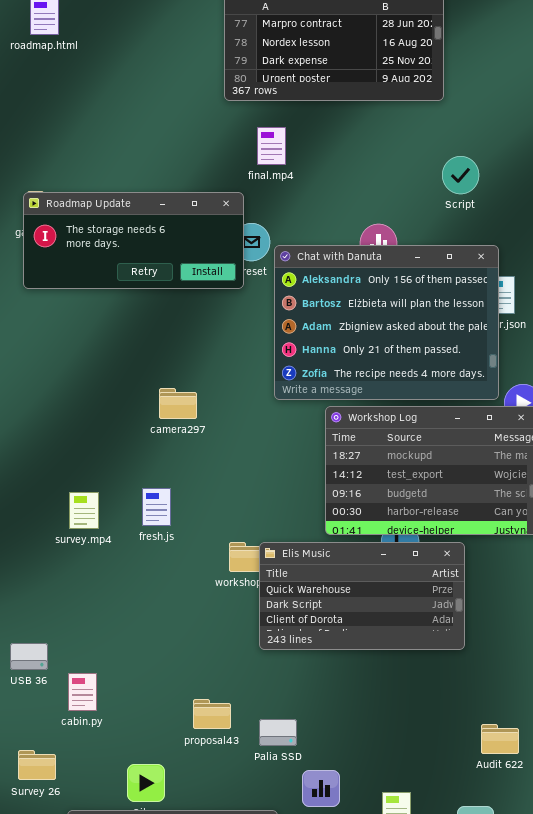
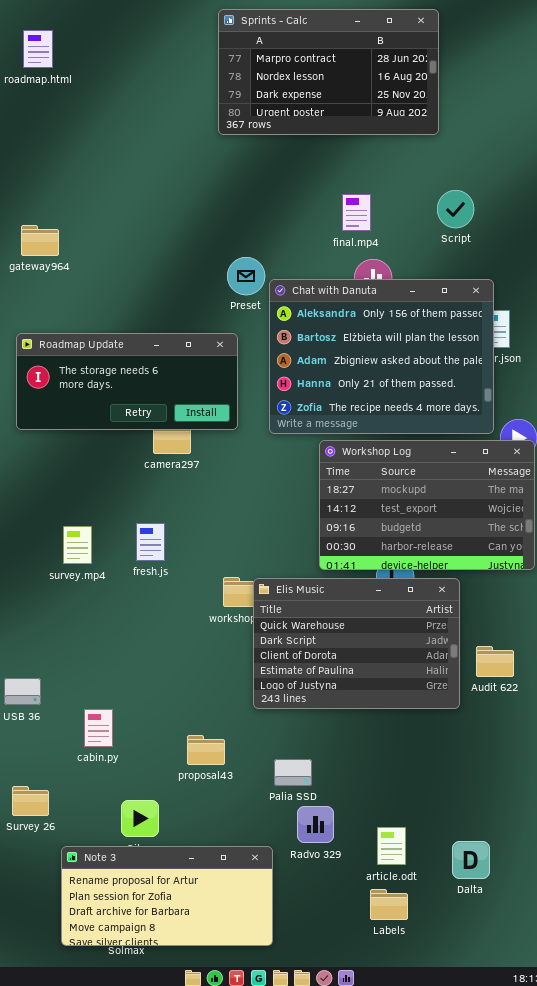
final.mp4: [257,127,286,165] -> [342,194,371,231], moved
Roadmap Update: [23,192,244,289] -> [16,333,238,430], moved
Elis Music: [259,542,465,650] -> [253,578,460,709], resized
cabin.py: [68,673,97,711] -> [84,709,113,747], moved
Palia SSD: [259,719,297,746] -> [274,759,312,786], moved
Audit 622: [481,724,519,754] -> [476,646,514,677], moved

